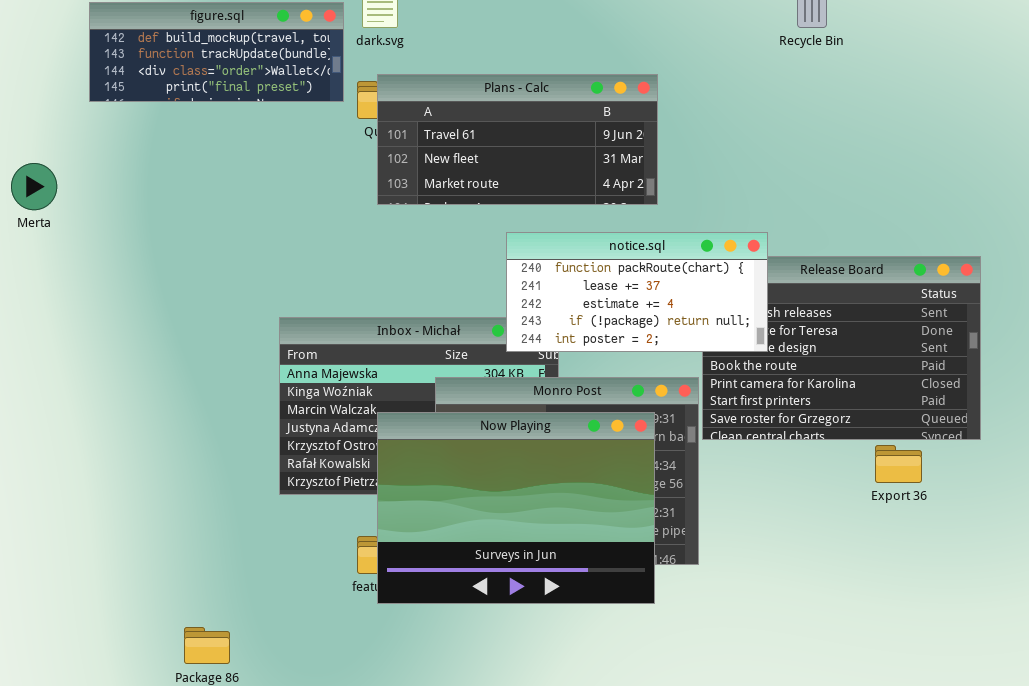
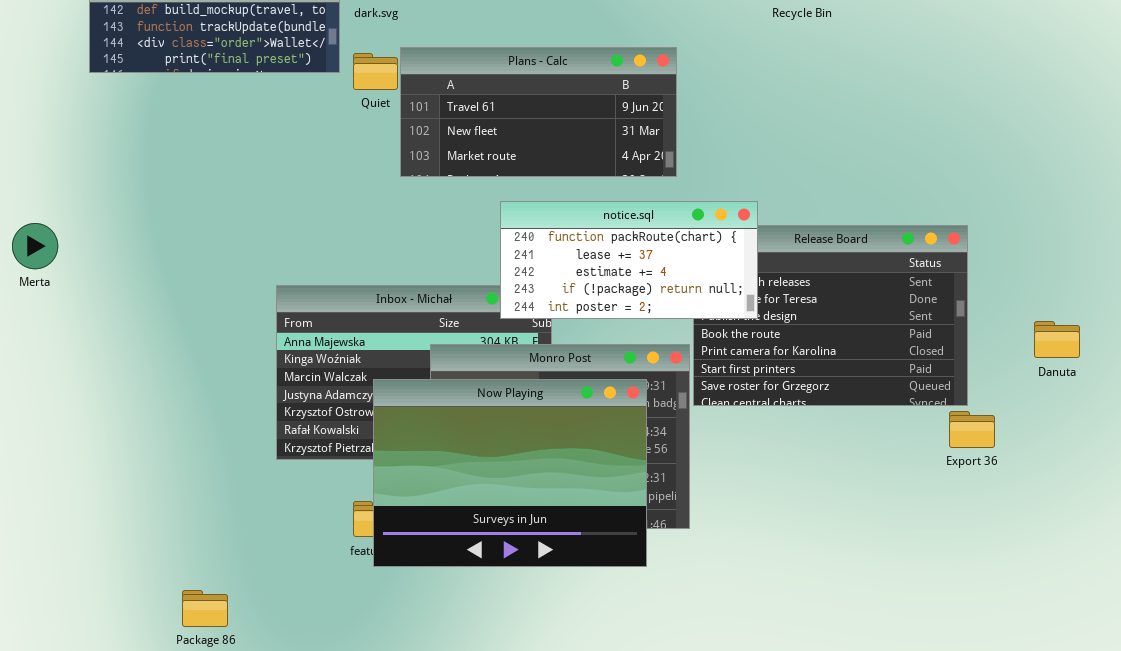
Plans - Calc: [377,74,658,205] -> [400,47,677,177], moved
Merta: [11,163,57,210] -> [12,223,58,269], moved
Export 36: [875,445,922,483] -> [949,411,995,448], moved

